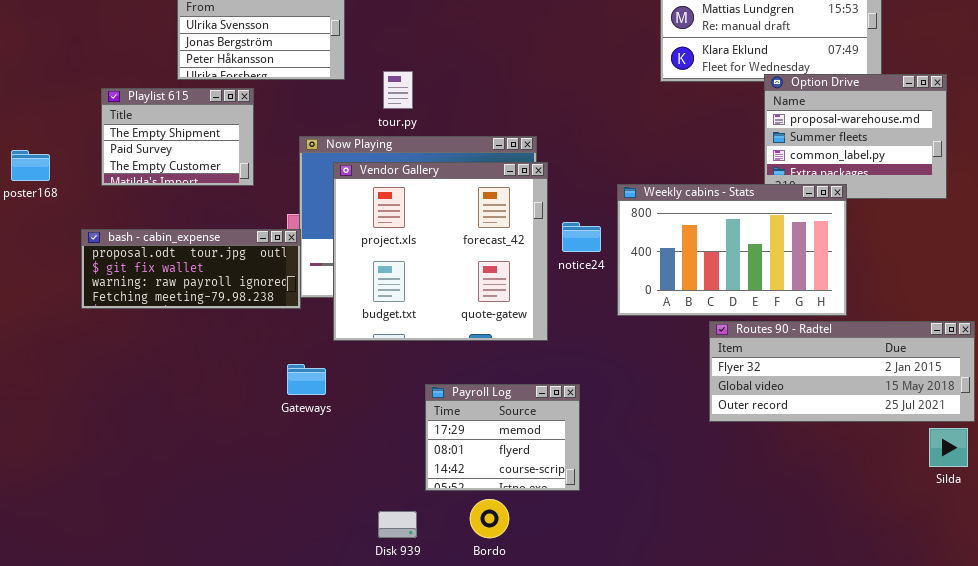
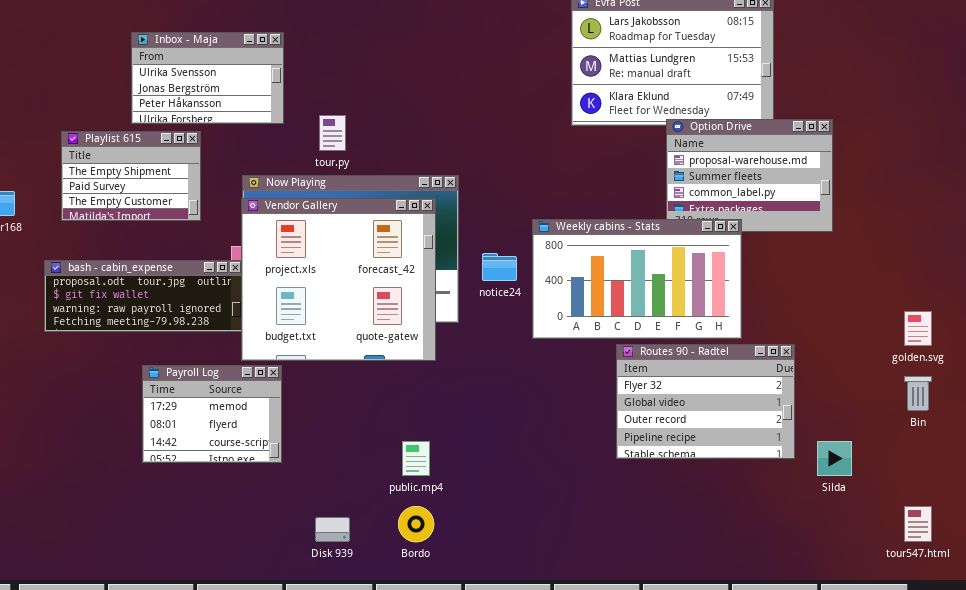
Vendor Gallery: [333,162,548,341] -> [241,198,436,361], moved
Routes 90 - Radtel: [709,321,975,422] -> [616,344,795,459], resized
Payroll Log: [425,384,580,491] -> [142,365,282,463], moved

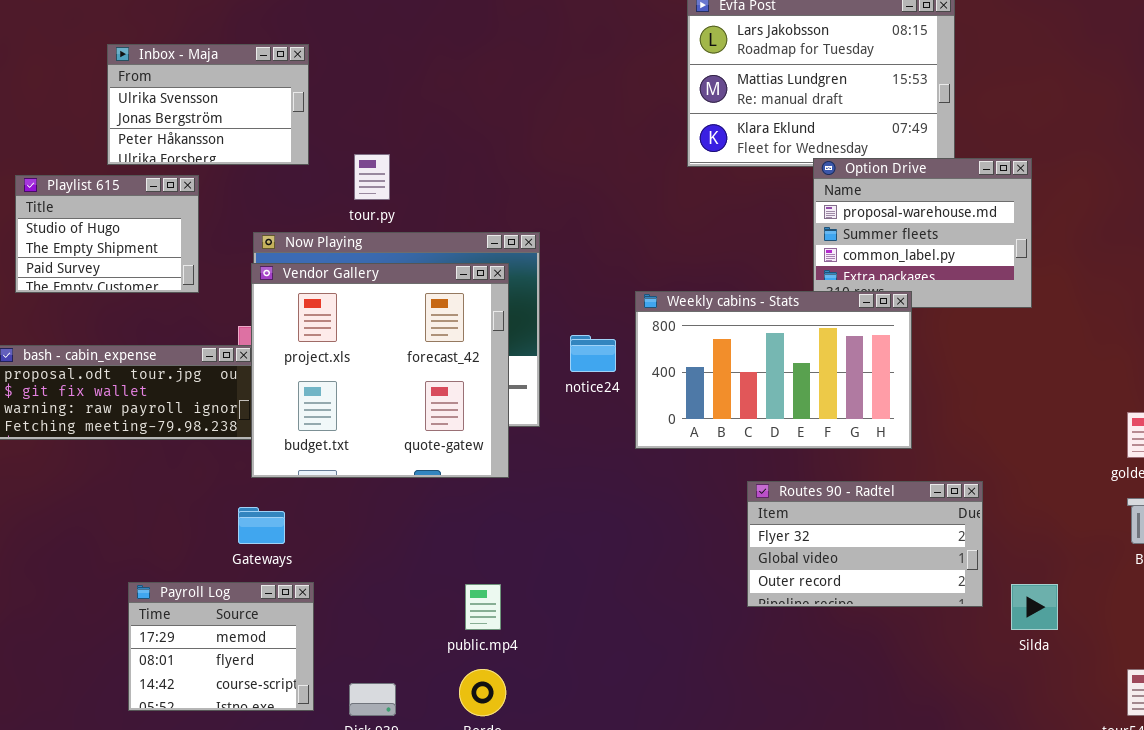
Playlist 615: [61,131,201,221] -> [15,175,199,293], scrolled up 1 row
Routes 90 - Radtel: [616,344,795,459] -> [747,481,983,607], resized
Payroll Log: [142,365,282,463] -> [128,582,314,711], moved

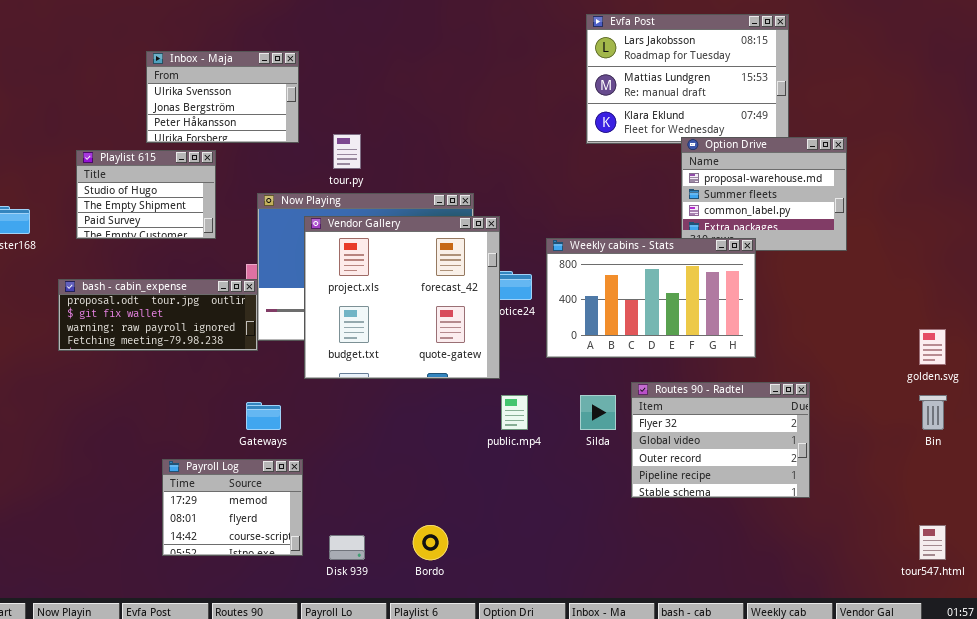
Vendor Gallery: [251,263,509,478] -> [304,216,500,379], moved
Routes 90 - Radtel: [747,481,983,607] -> [631,382,810,498], resized
public.mp4: [465,584,501,630] -> [501,395,528,430], moved
Silda: [1011,584,1058,630] -> [580,395,616,430], moved

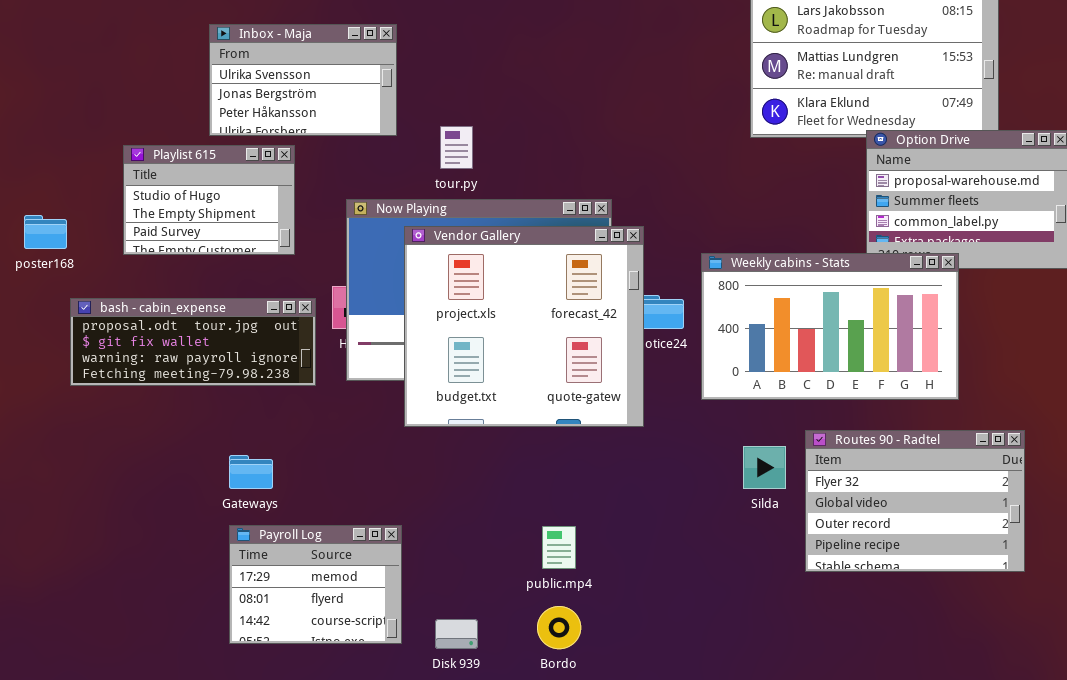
bash - cabin_expense: [58,279,258,351] -> [70,298,316,386], moved
public.mp4: [501,395,528,430] -> [542,526,576,569], moved
Gateways: [246,402,281,430] -> [229,455,273,489], moved

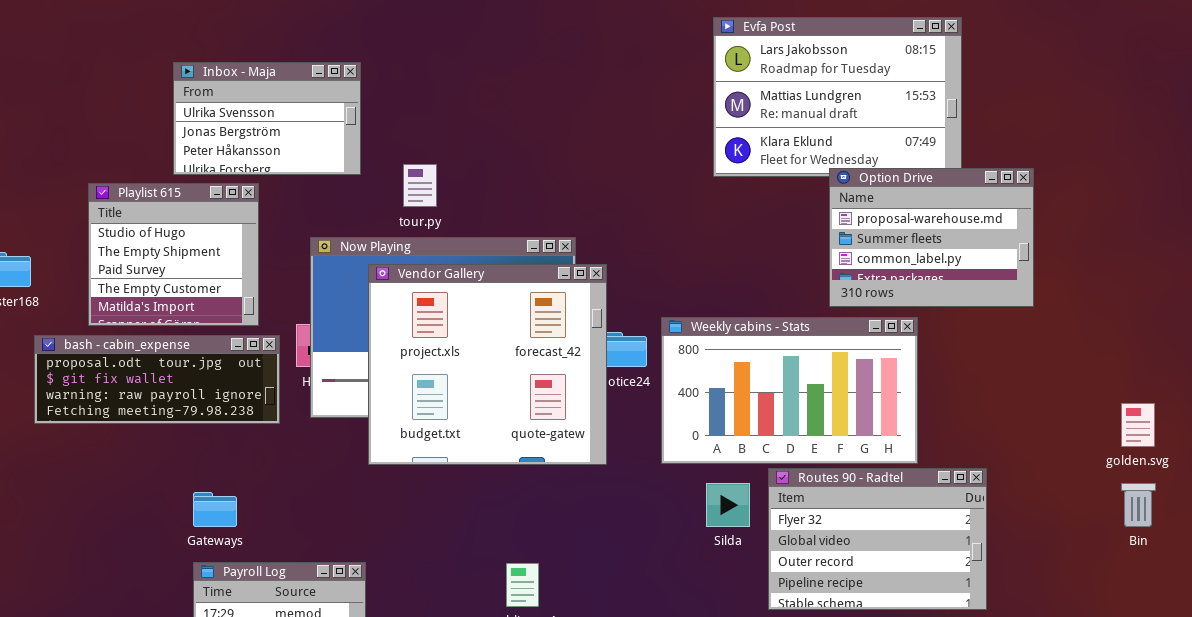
Playlist 615: [123,145,295,255] -> [88,183,259,326], resized
Weekly cabins - Stats: [701,253,959,400] -> [661,317,918,464], moved

